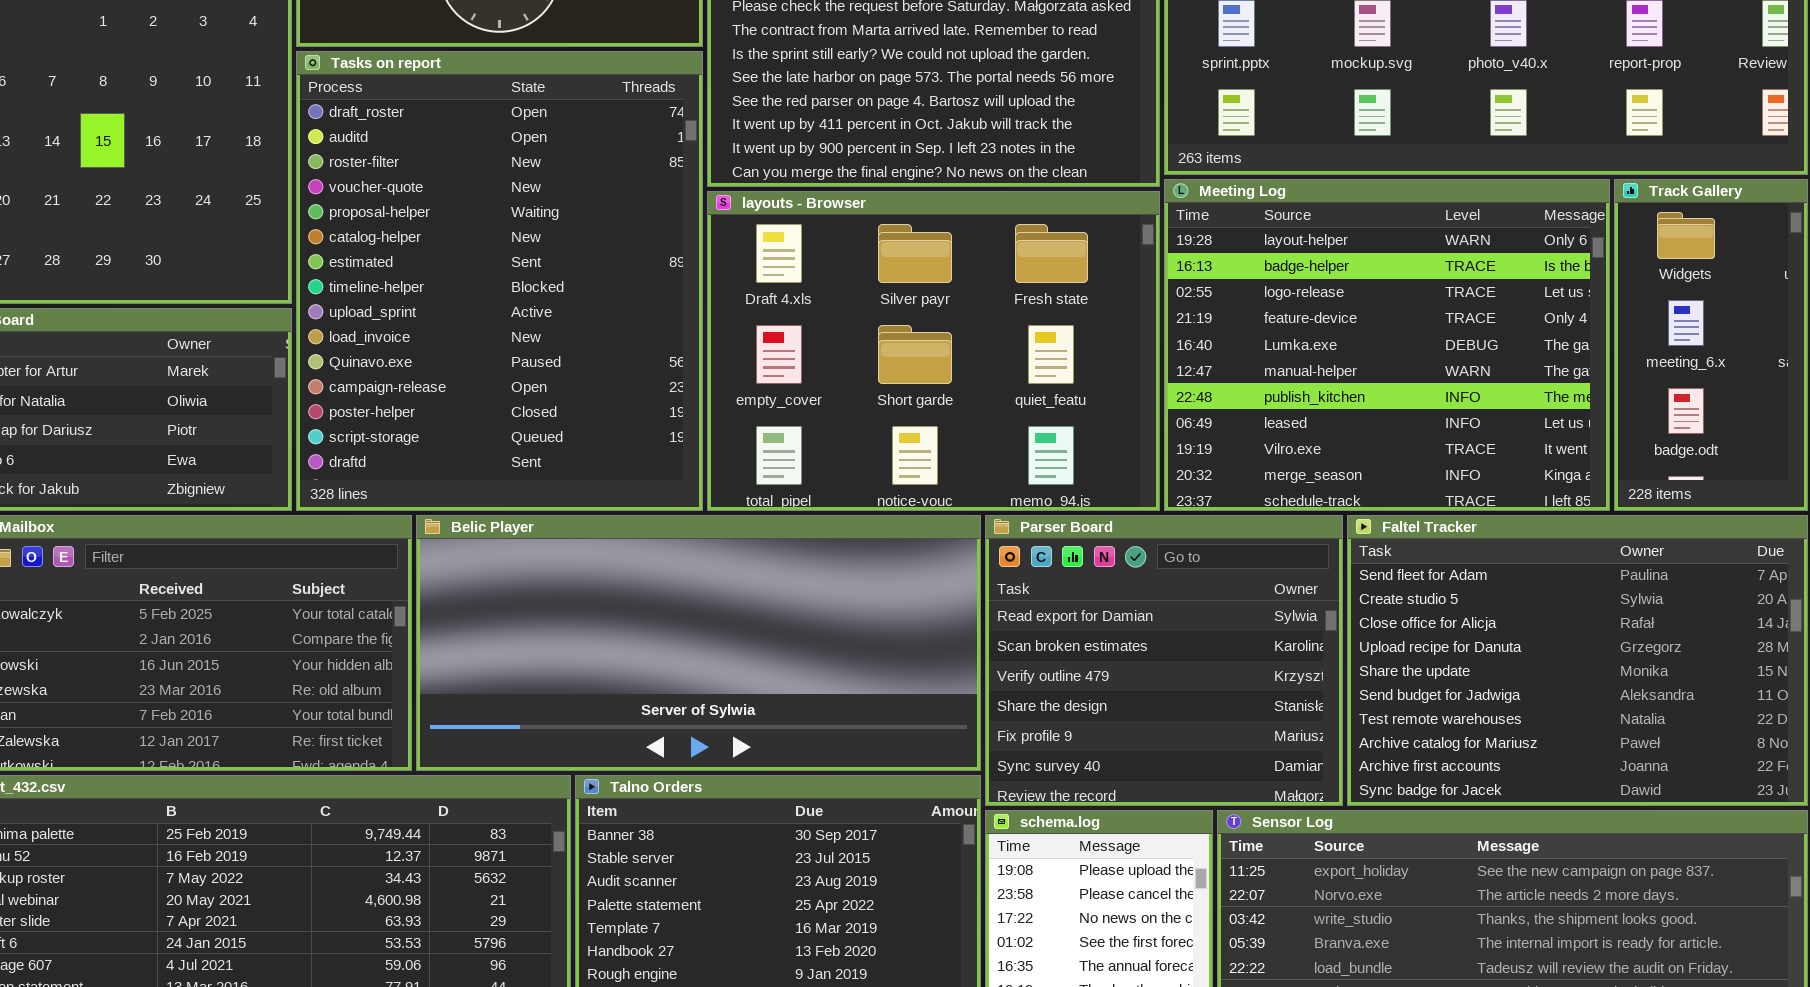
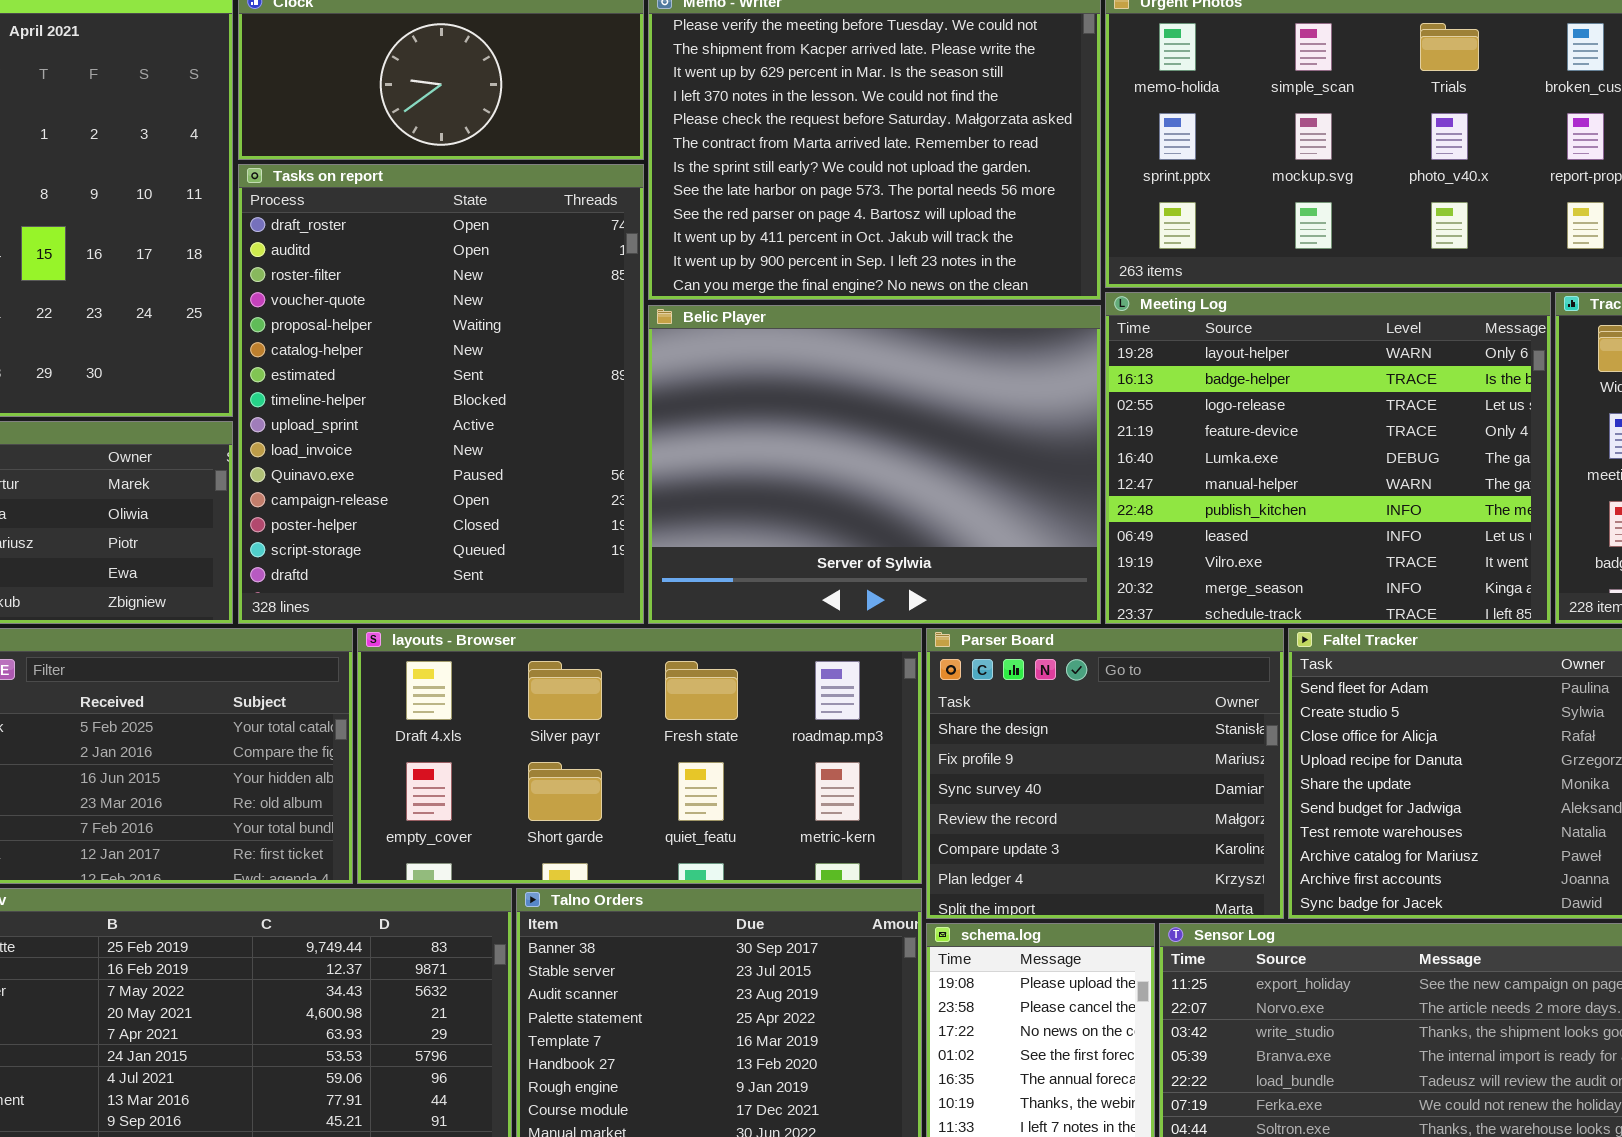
layouts - Browser: [707,191,1160,511] -> [357,628,922,884], moved, resized
Belic Player: [416,515,981,771] -> [648,305,1101,624], moved, resized
Parser Board: [985,515,1343,806] -> [926,628,1284,919], scrolled down 3 rows

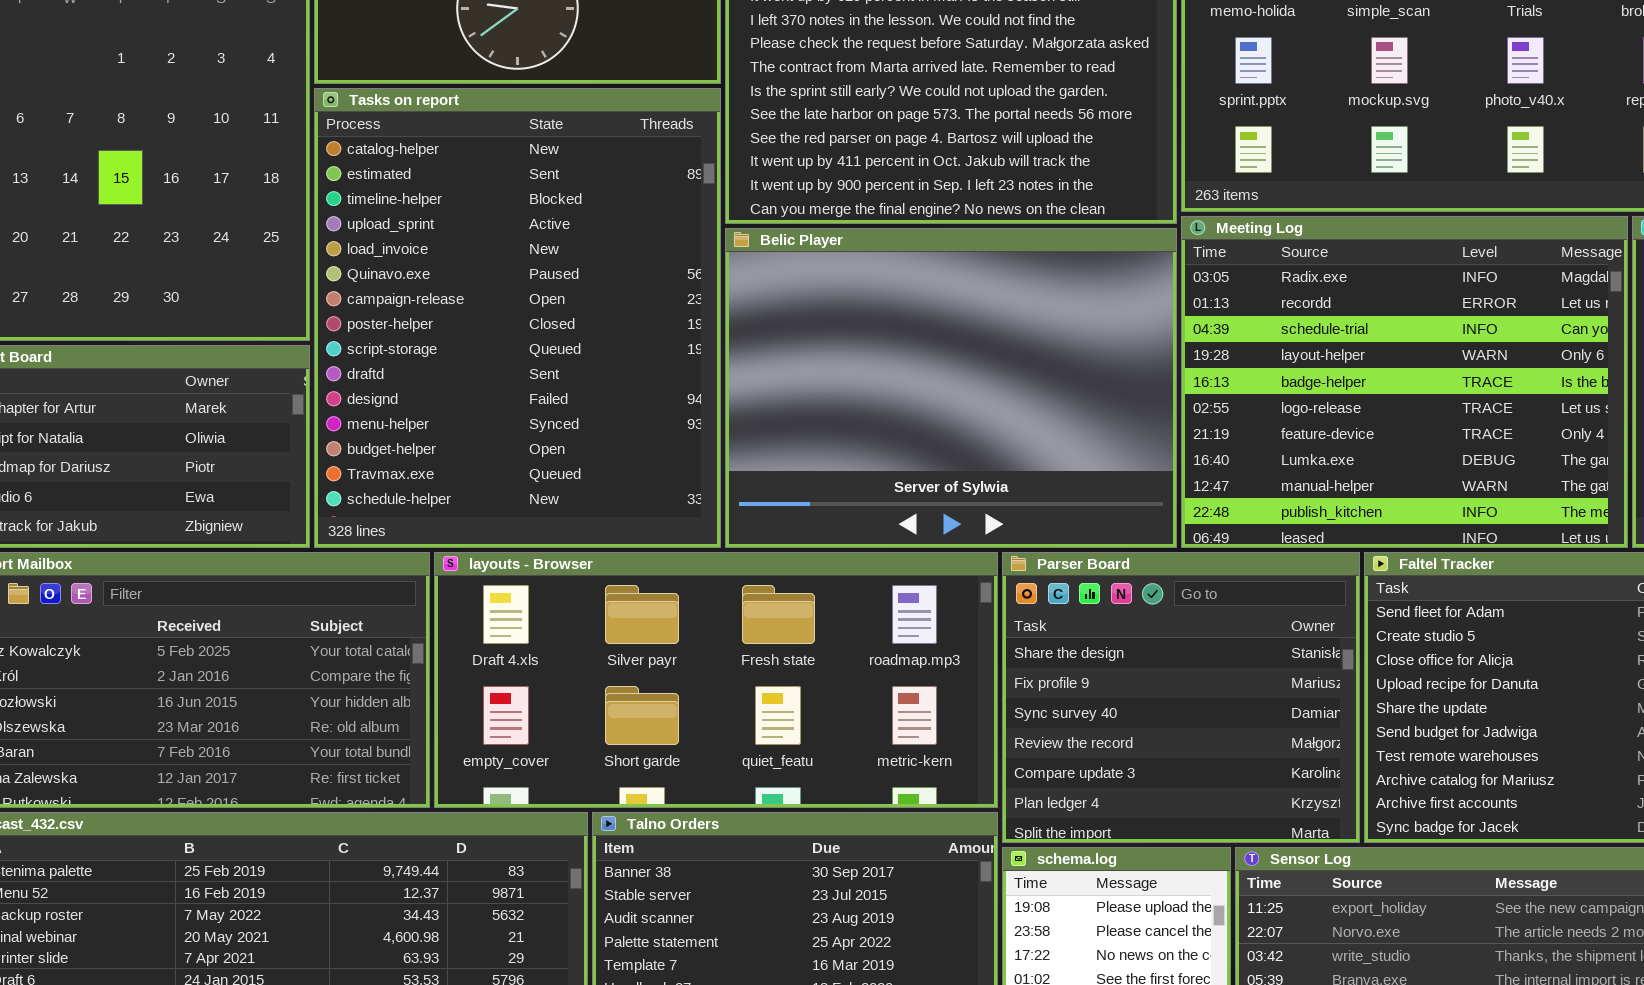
Tasks on report: [238,164,644,624] -> [314,88,721,548], scrolled down 5 rows
Meeting Log: [1105,292,1551,624] -> [1181,216,1628,548], scrolled up 3 rows

